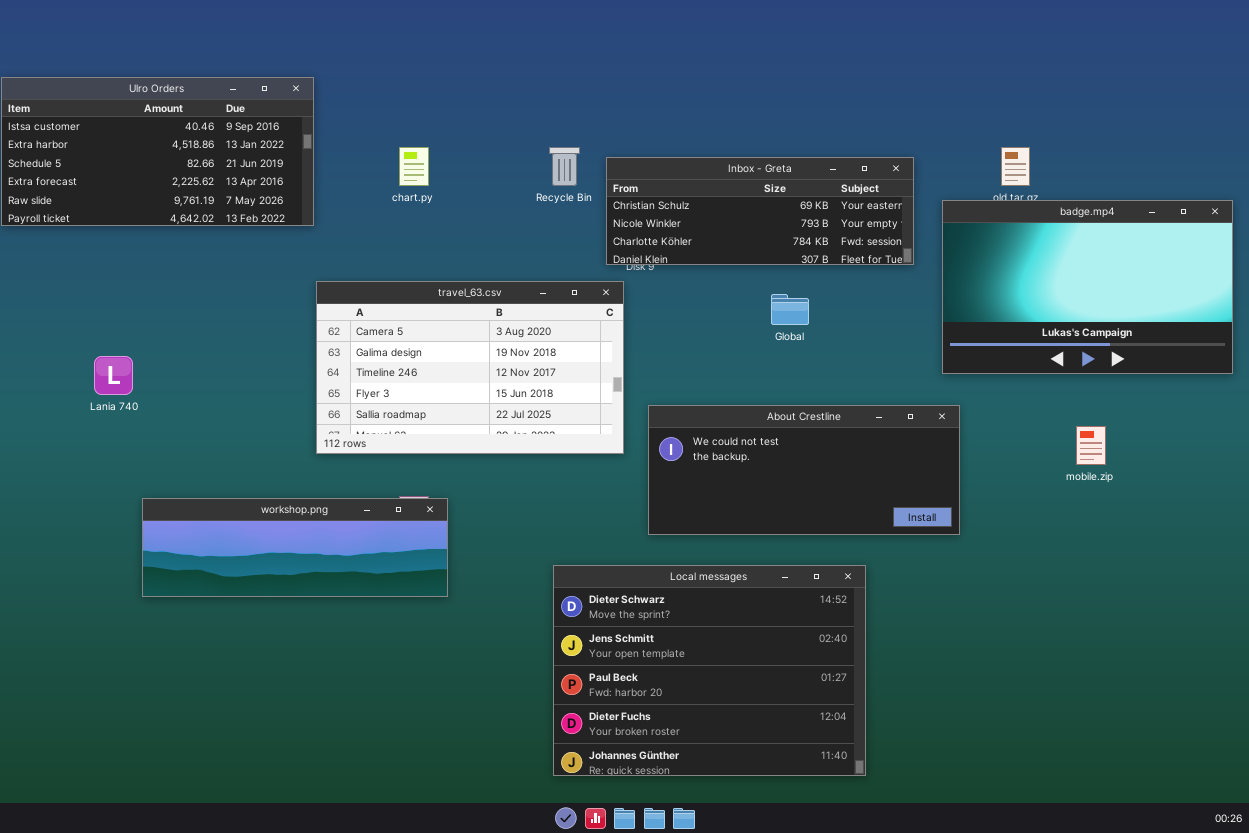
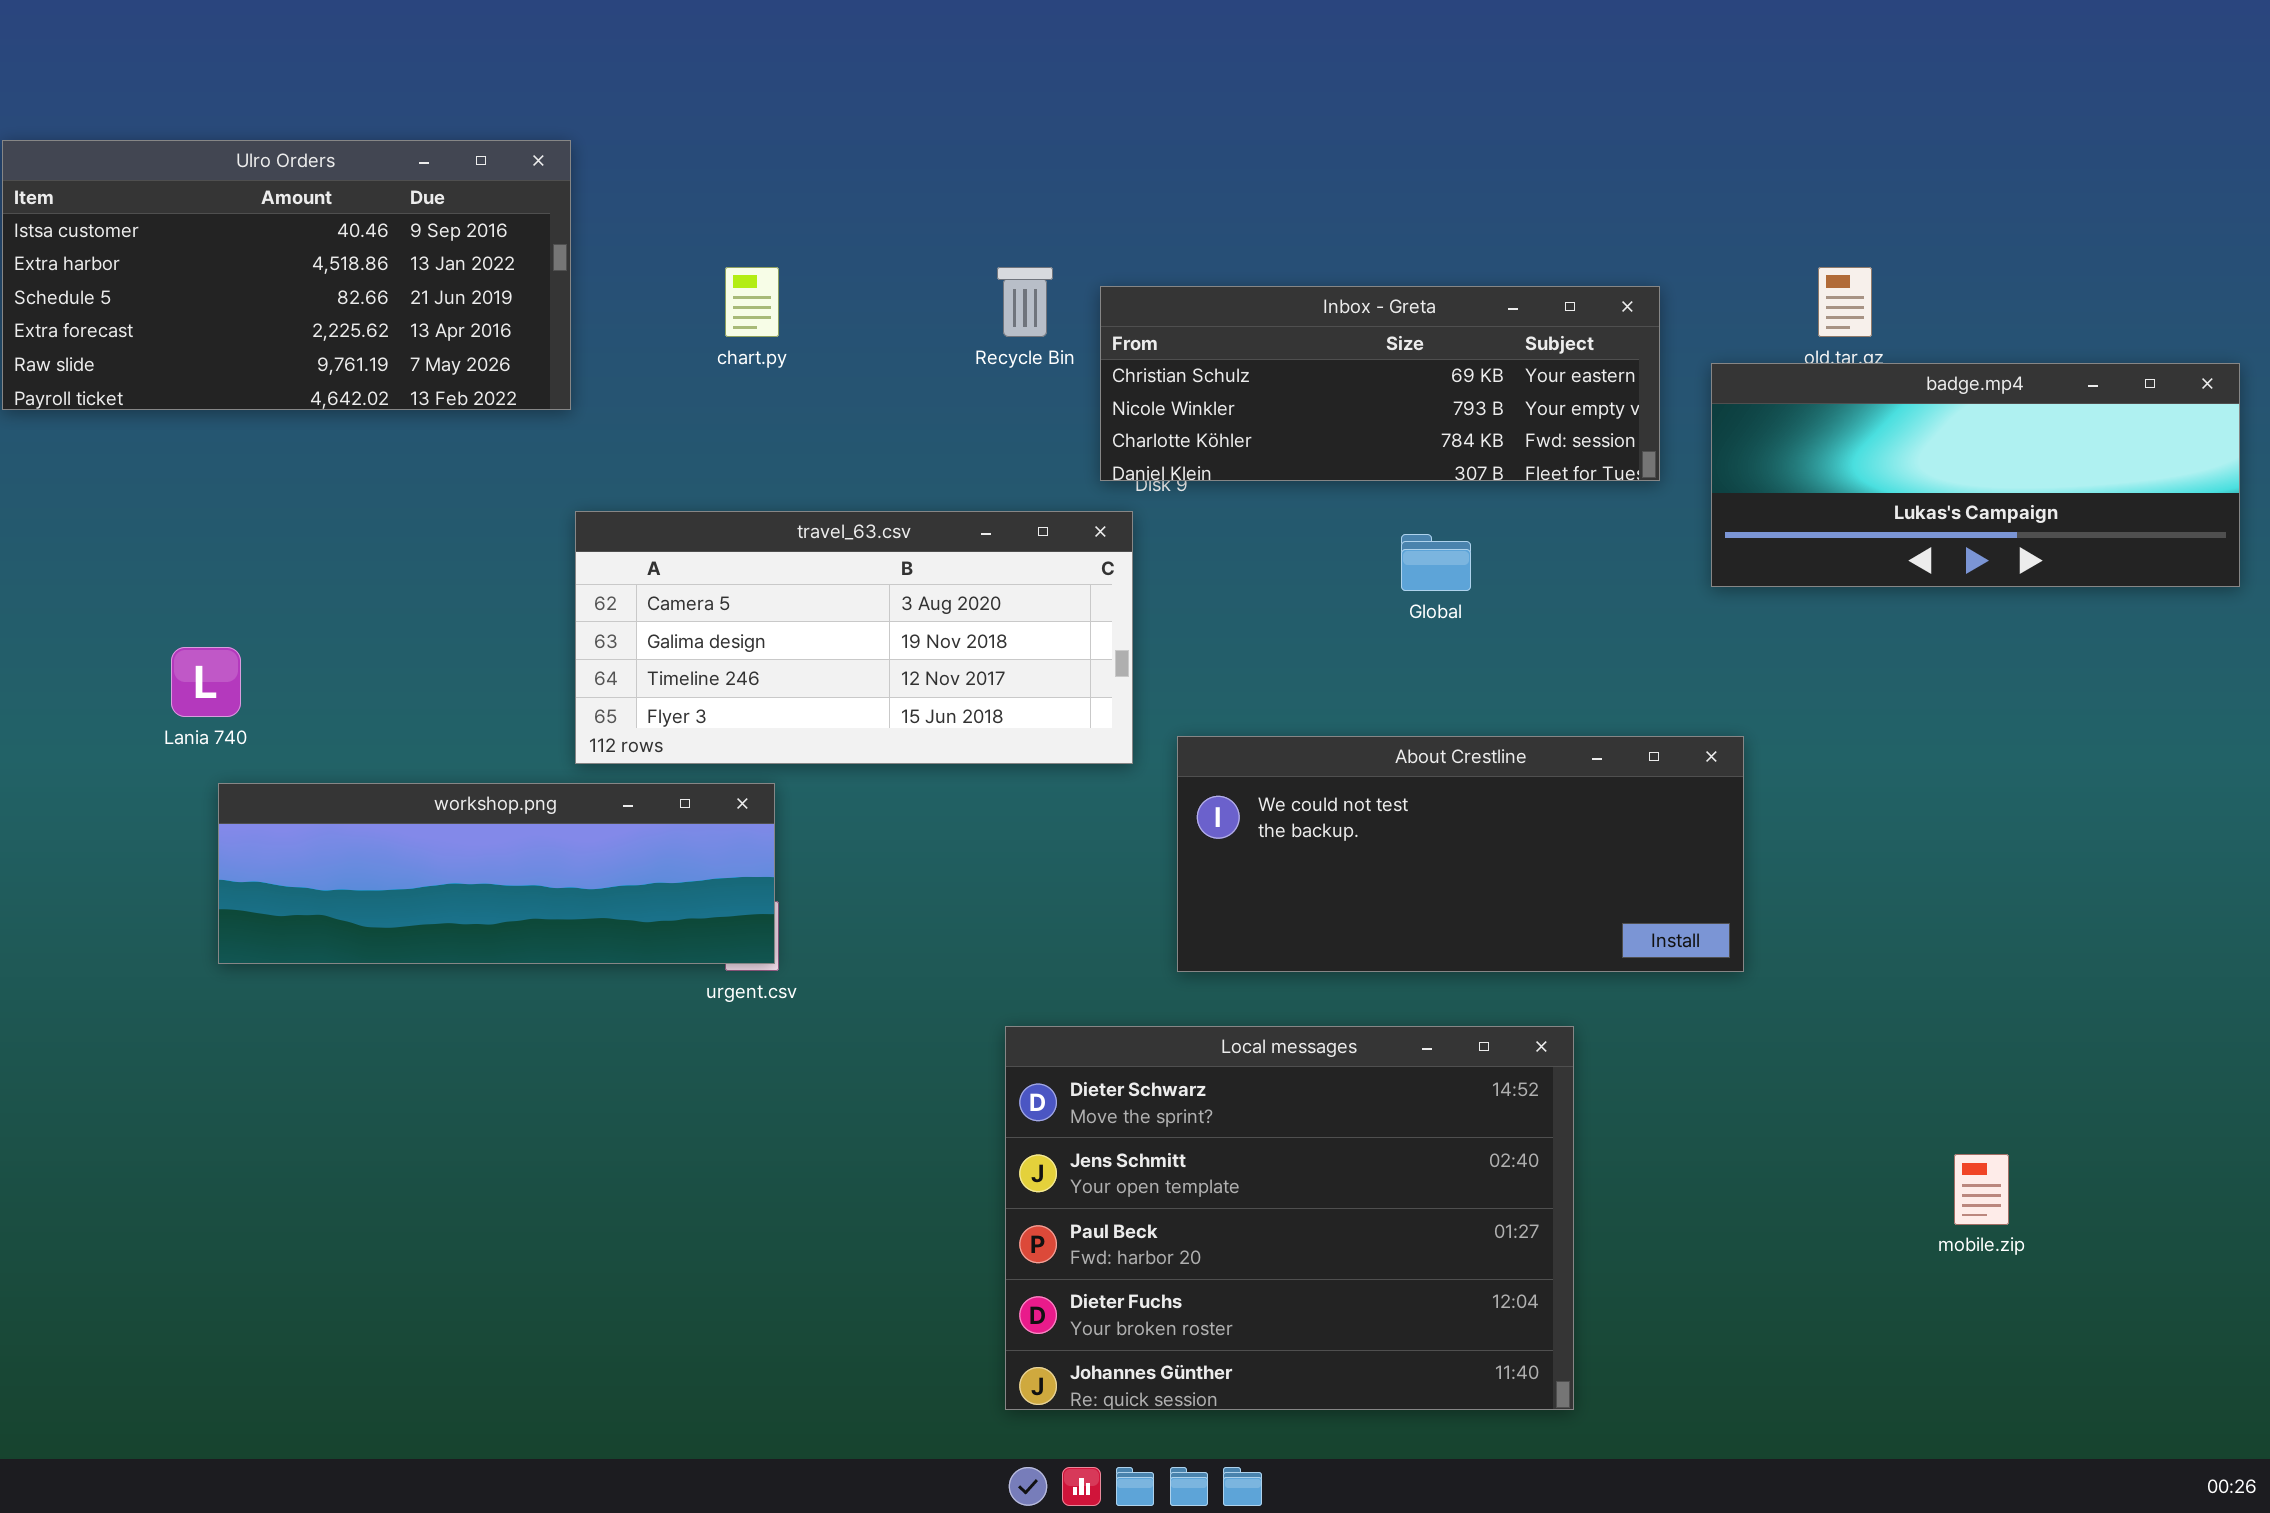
badge.mp4: [942,200,1233,374] -> [1711,363,2240,587], resized
travel_63.csv: [316,281,624,454] -> [575,511,1133,764], resized
mobile.zip: [1076,426,1106,465] -> [1954,1154,2009,1225], moved
workshop.png: [142,498,448,597] -> [218,783,775,964], moved

